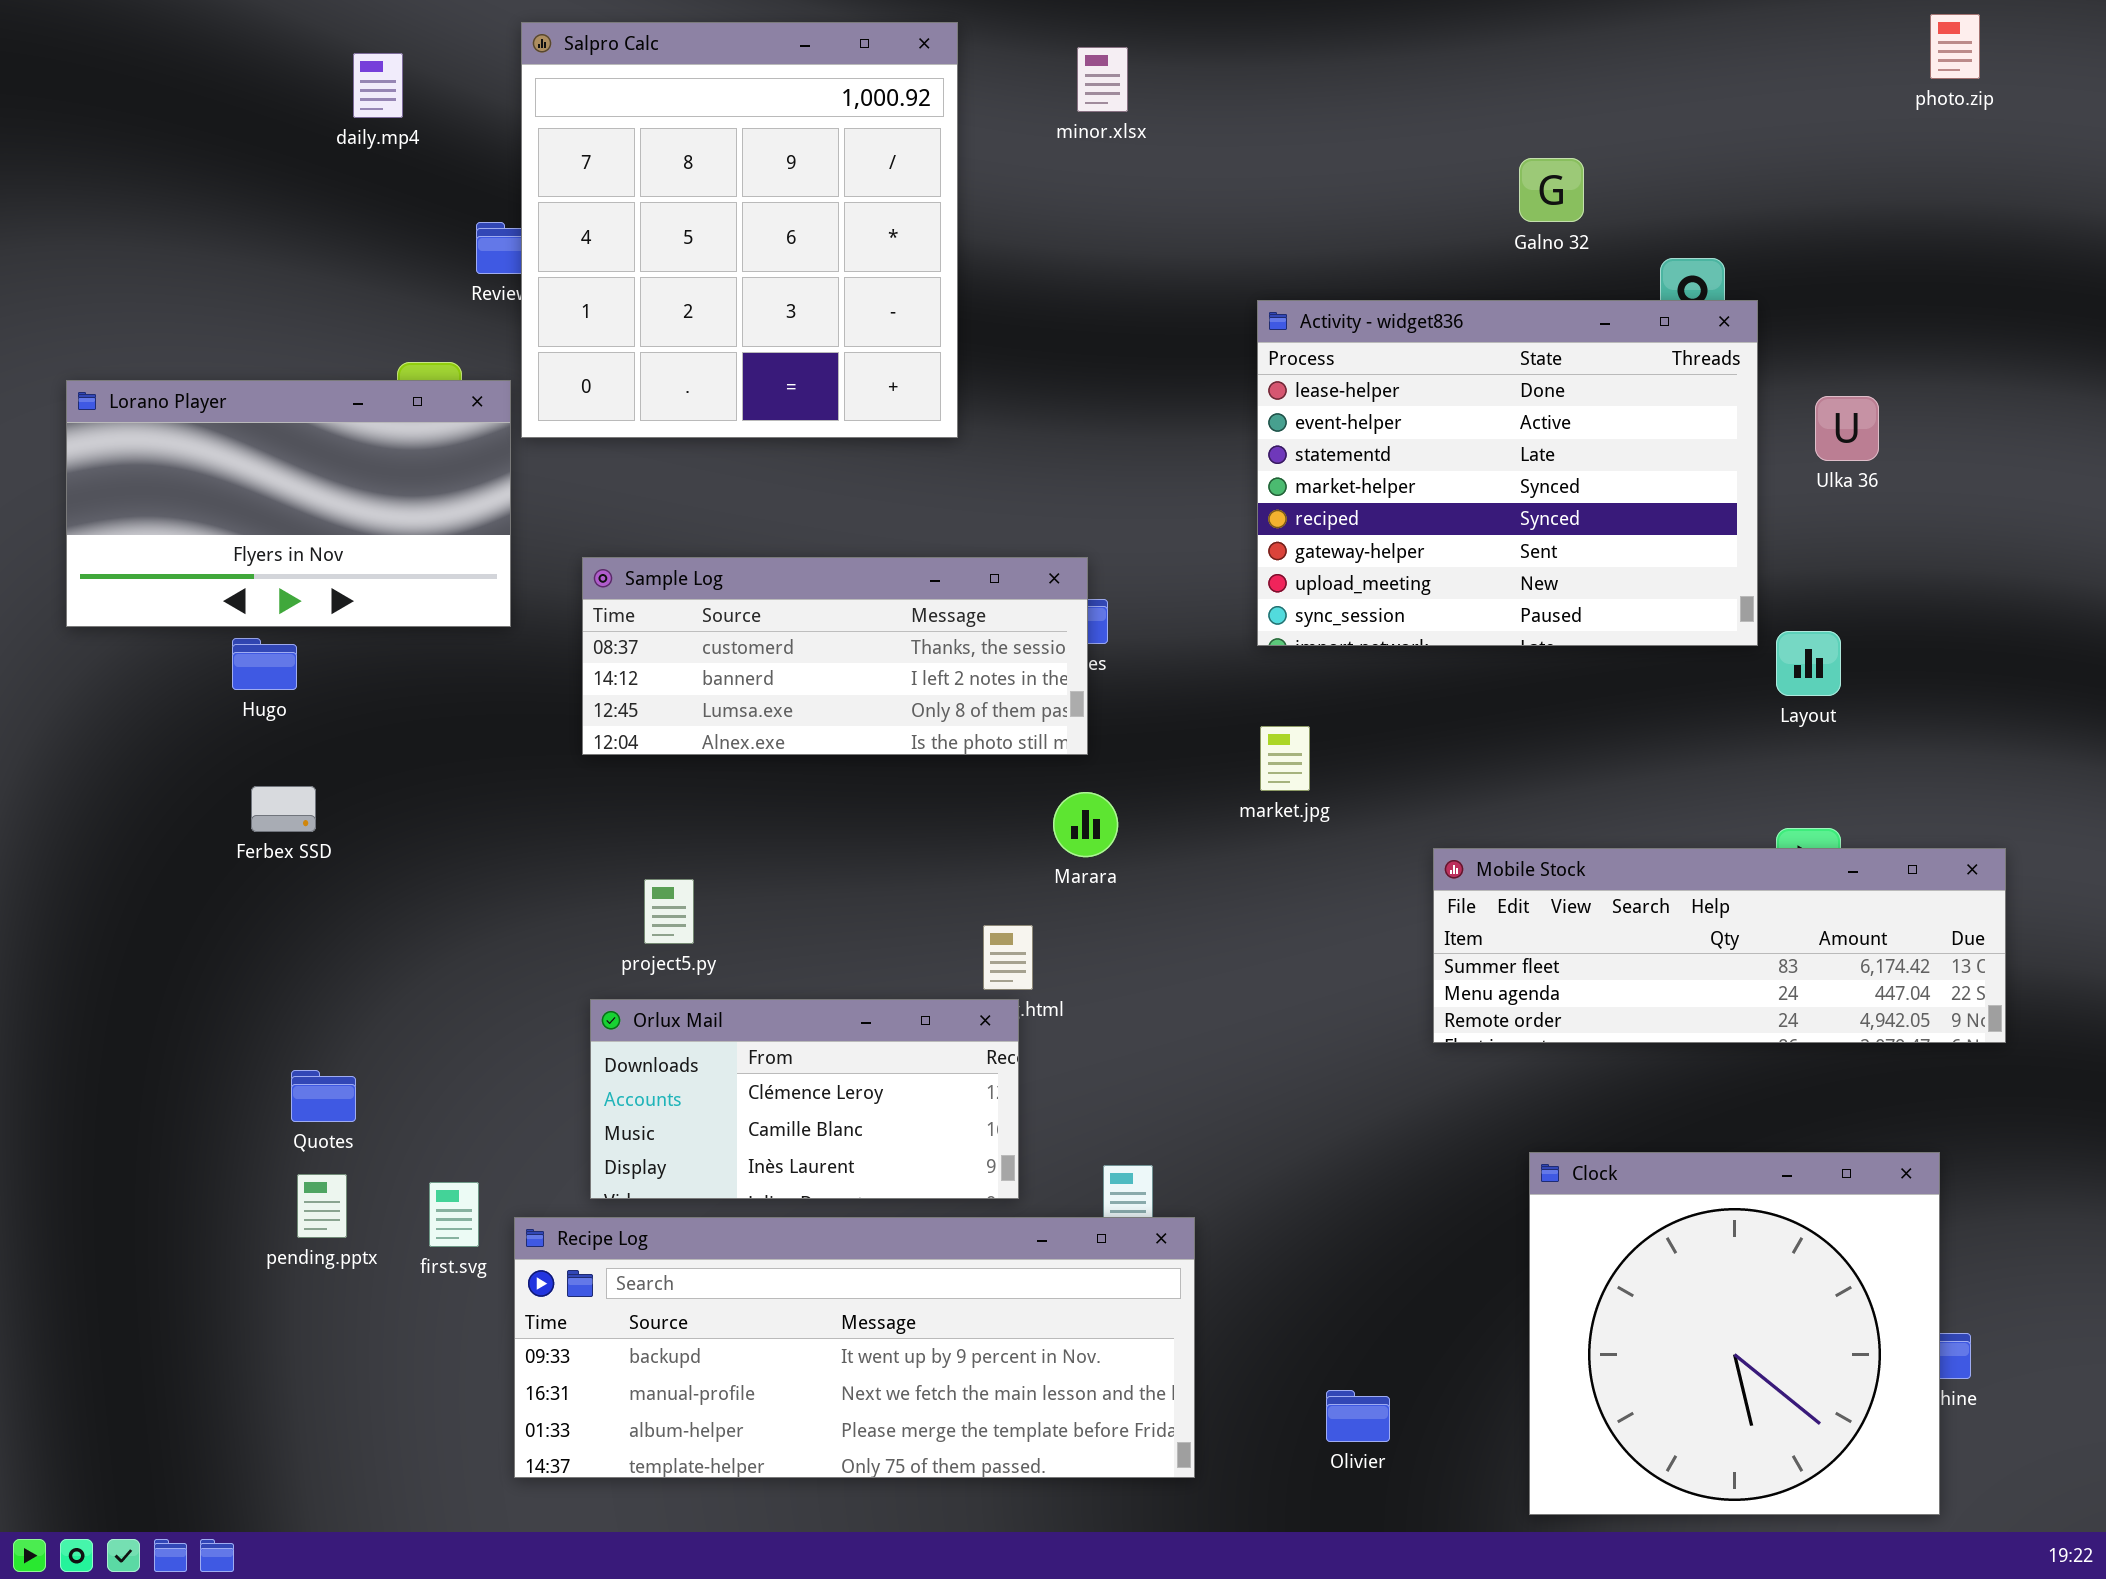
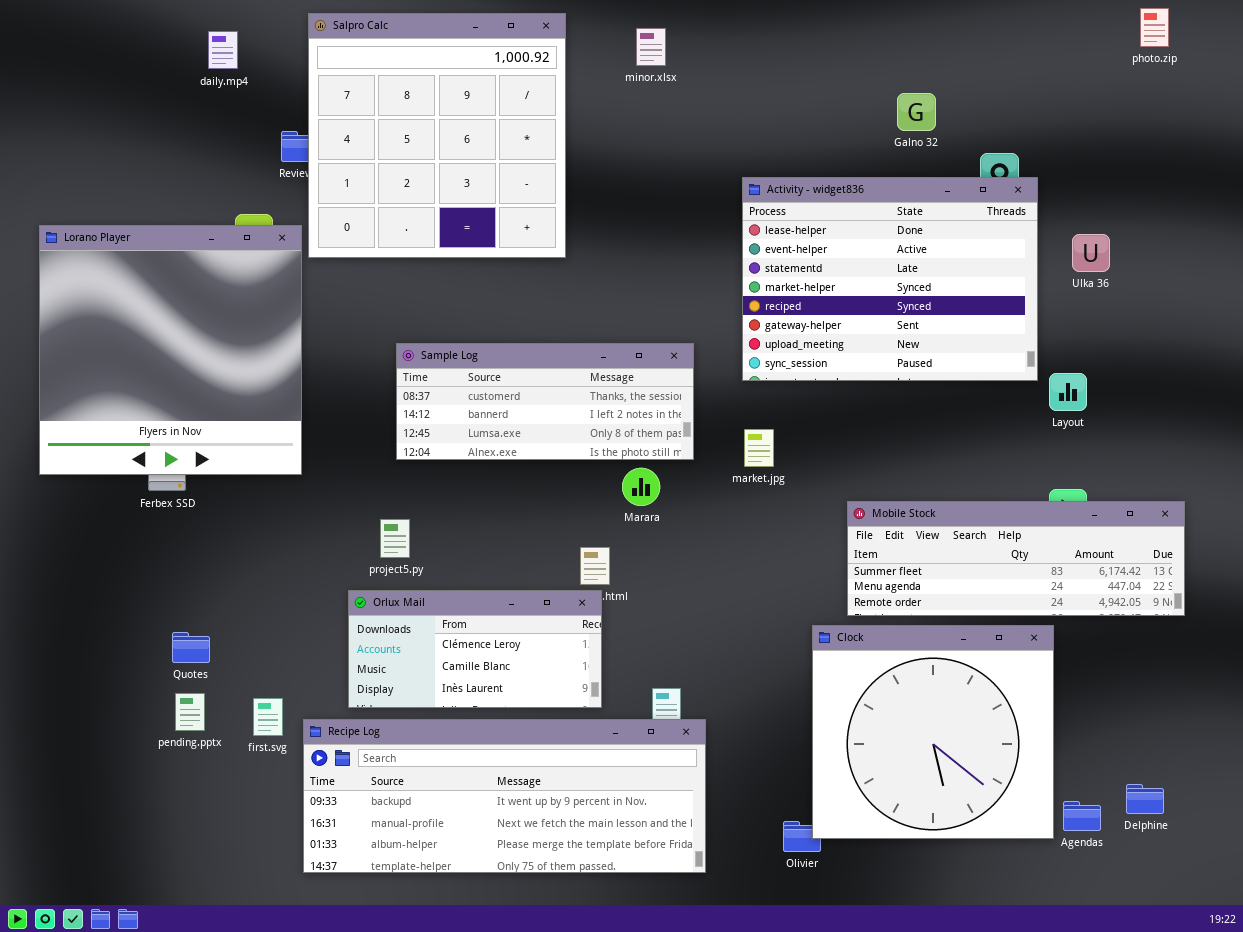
Lorano Player: [66,380,511,627] -> [39,225,302,475], resized
Sample Log: [582,557,1088,755] -> [396,343,694,460], moved
Clock: [1529,1152,1940,1515] -> [812,625,1054,839], moved

